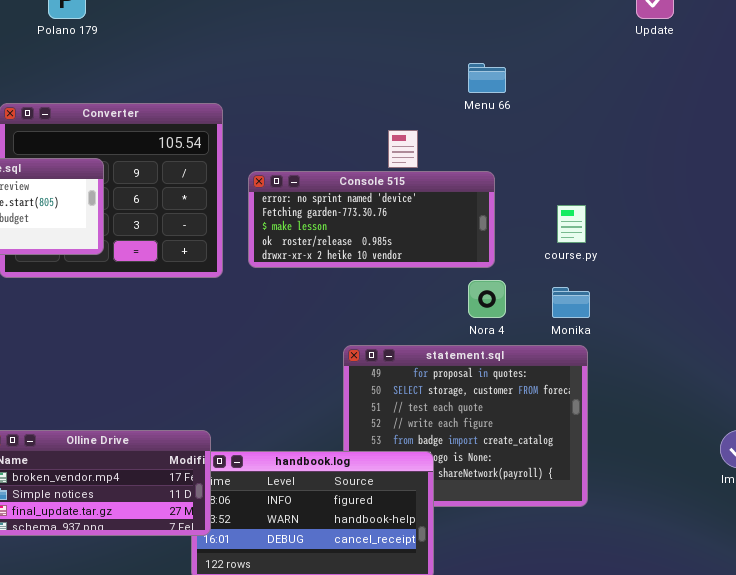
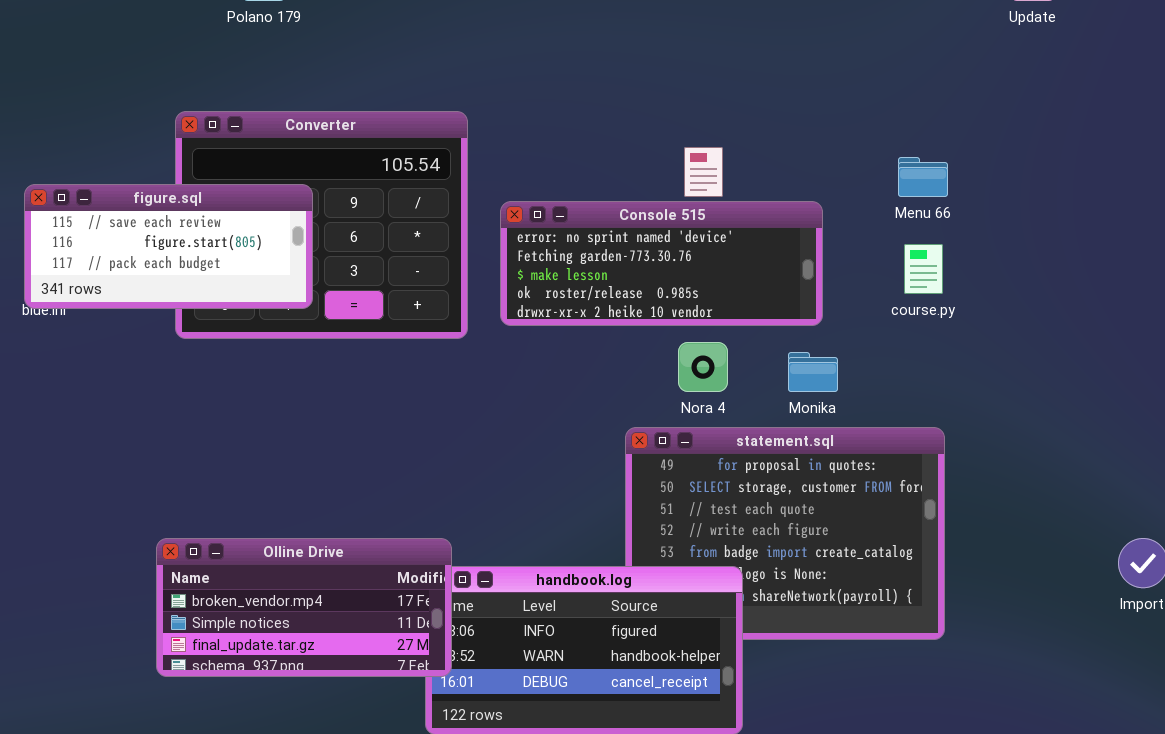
Menu 66: [468,63,506,93] -> [898,157,948,197], moved
Nora 4: [468,280,506,318] -> [678,342,728,392], moved
Monika: [552,287,590,318] -> [788,352,838,392], moved

